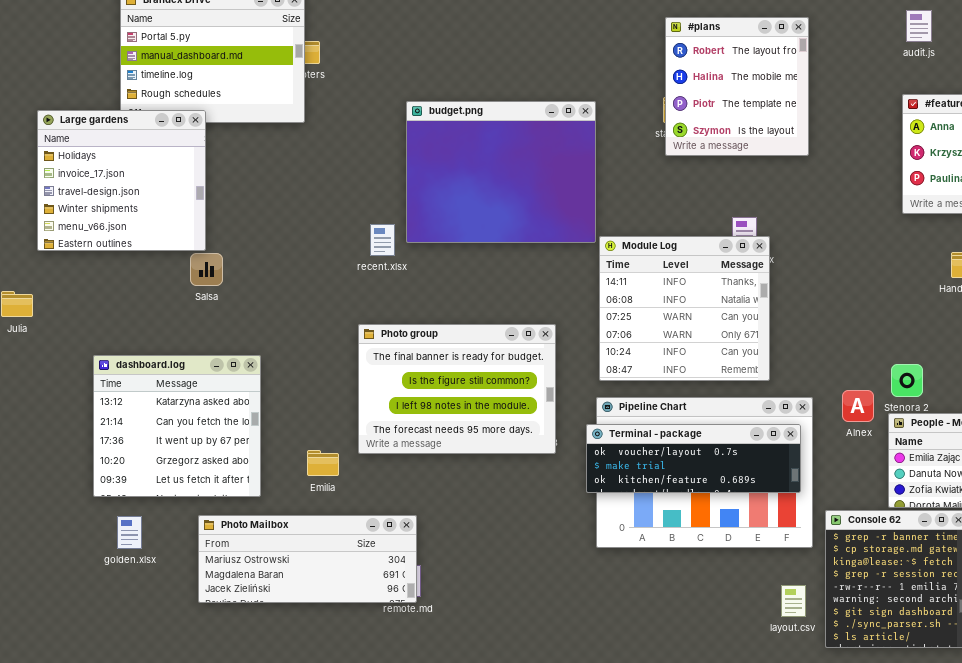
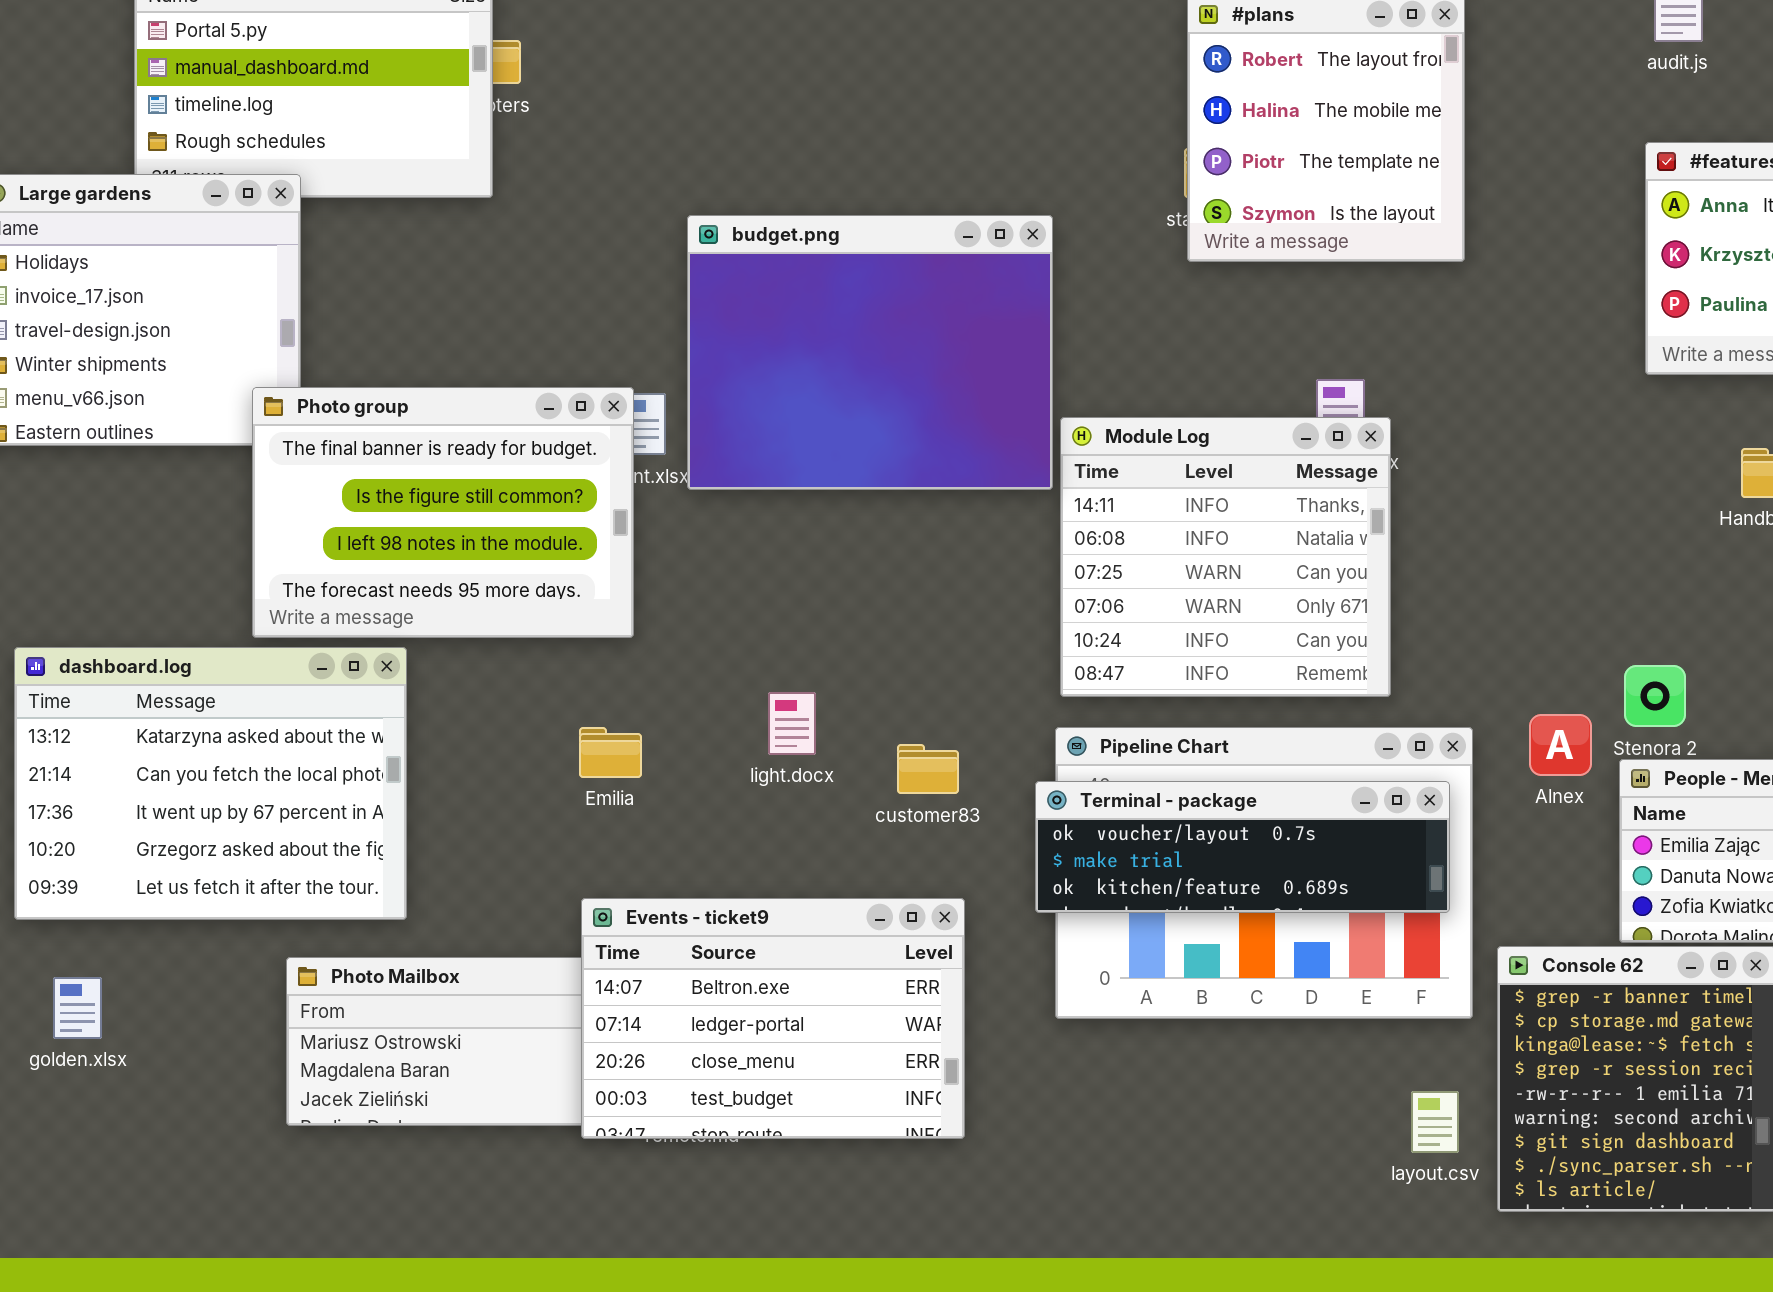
budget.png: [406,101,596,243] -> [687,215,1053,490], moved
Photo group: [358,324,556,454] -> [252,387,634,638], moved
dashboard.log: [93,355,261,497] -> [14,647,407,920], resized
Emilia: [307,450,339,476] -> [579,727,642,778], moved
Events - ticket9: none -> [581,898,965,1139], opened
golden.xlsx: [117,516,142,549] -> [53,977,102,1039], moved

